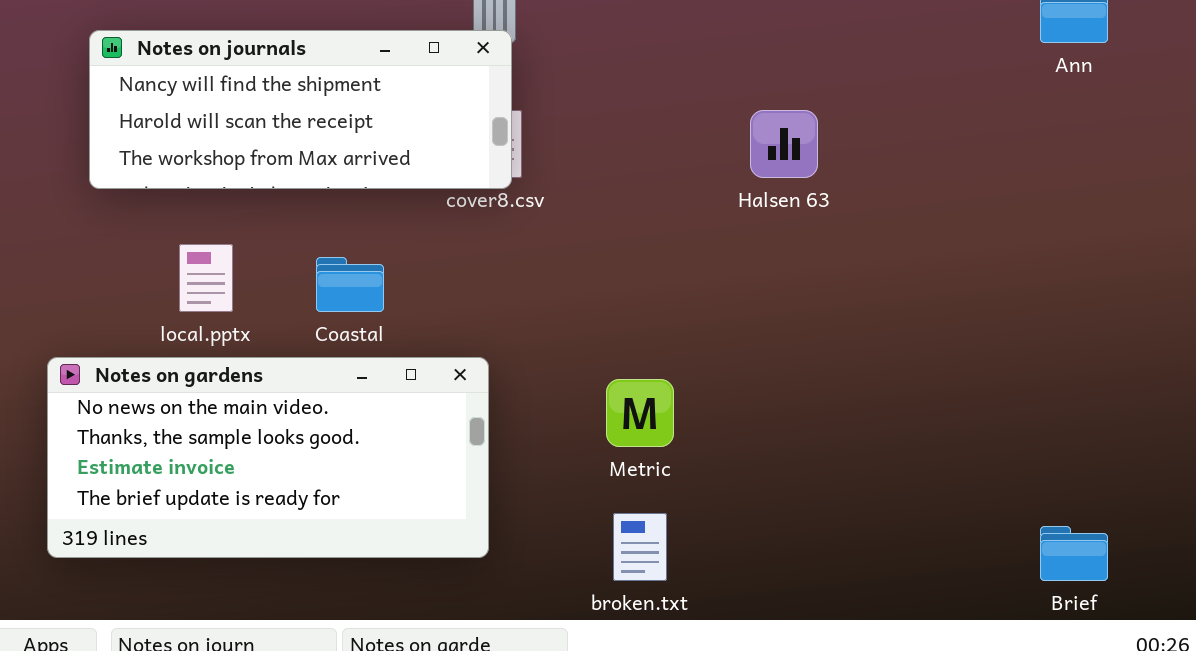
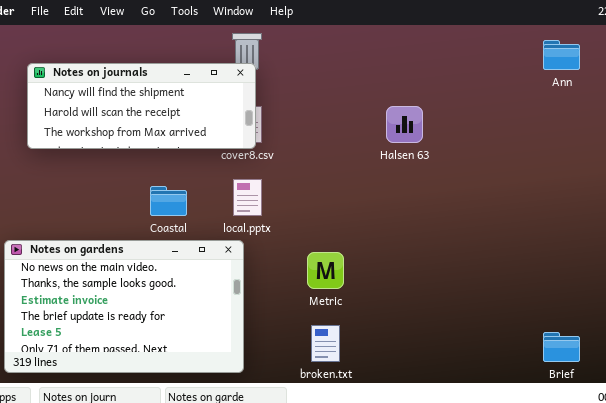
local.pptx: [179,244,233,312] -> [233,179,262,216], moved
Notes on gardens: [47,357,489,558] -> [4,240,244,373], resized

